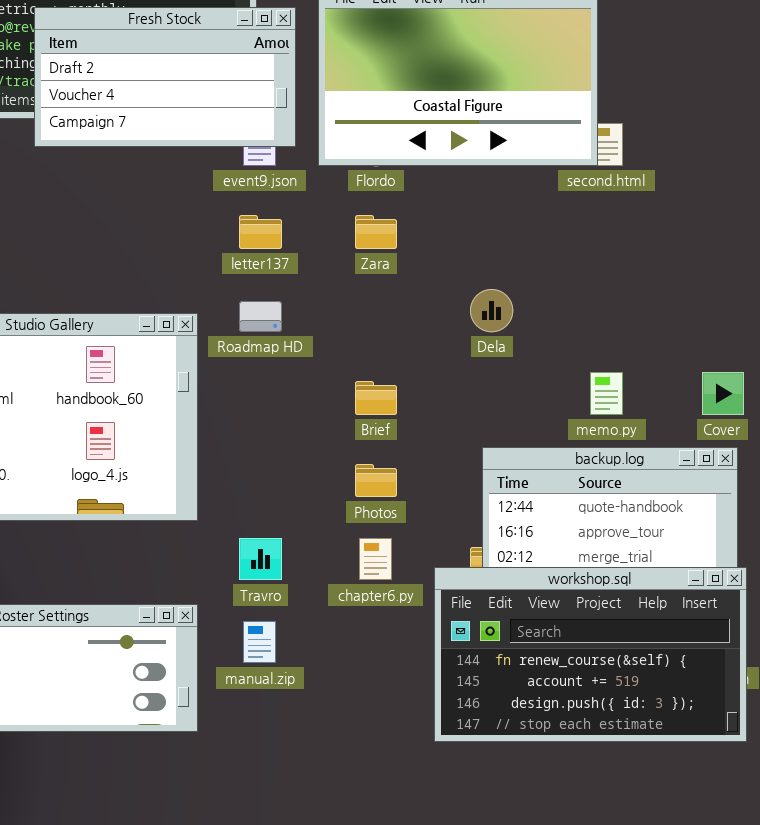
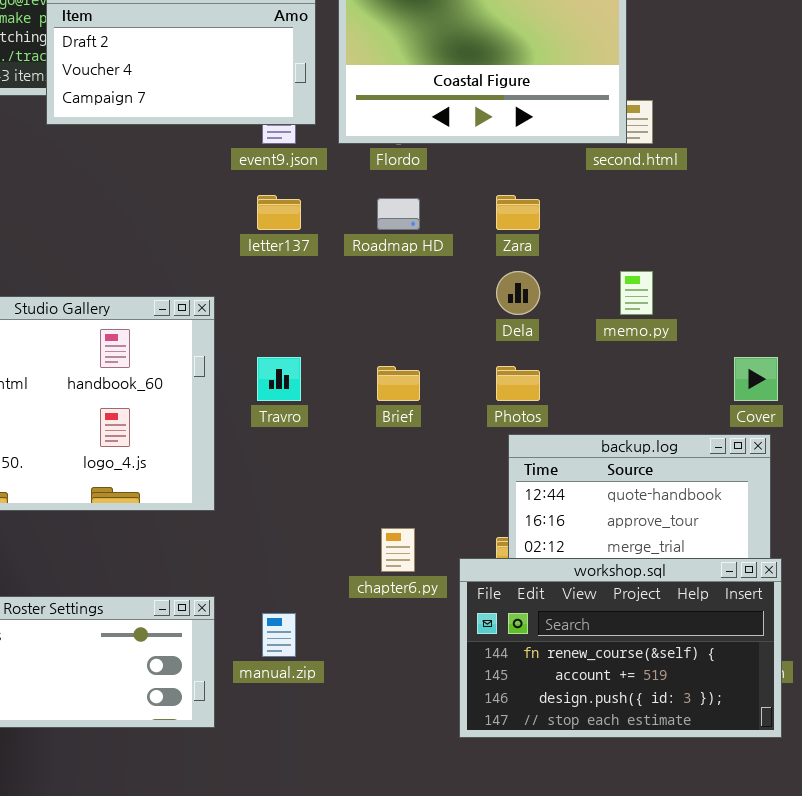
Zara: [355,215,397,249] -> [496,195,540,230], moved
Roadmap HD: [239,301,282,332] -> [377,198,420,230], moved
memo.py: [590,372,623,415] -> [620,271,653,315], moved
Photos: [355,464,397,497] -> [496,366,540,401], moved
Travro: [239,538,282,580] -> [257,357,301,401], moved

